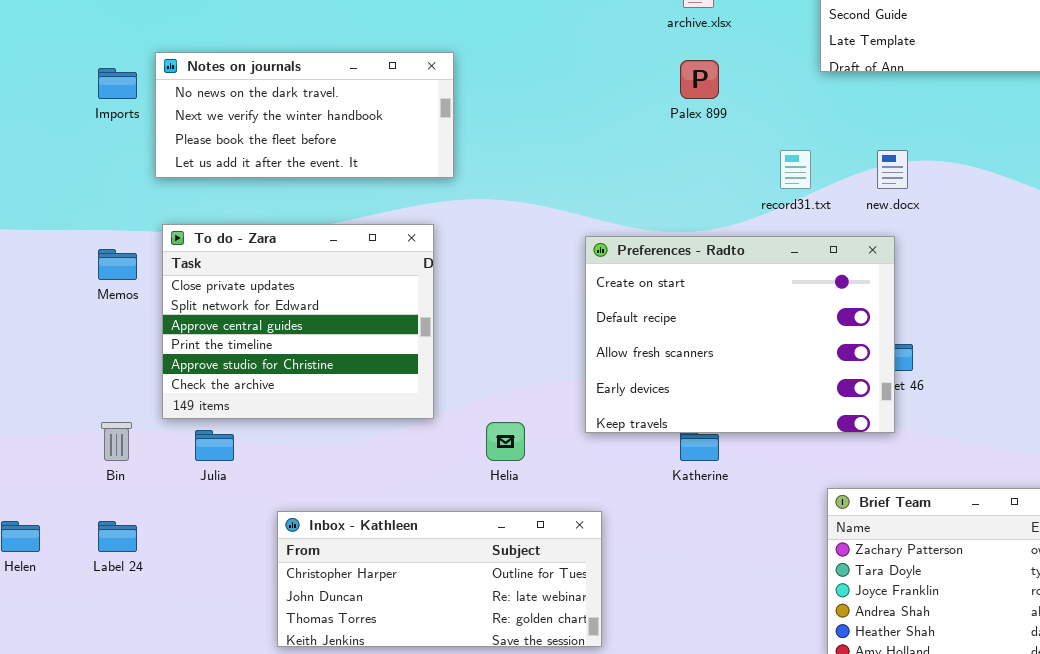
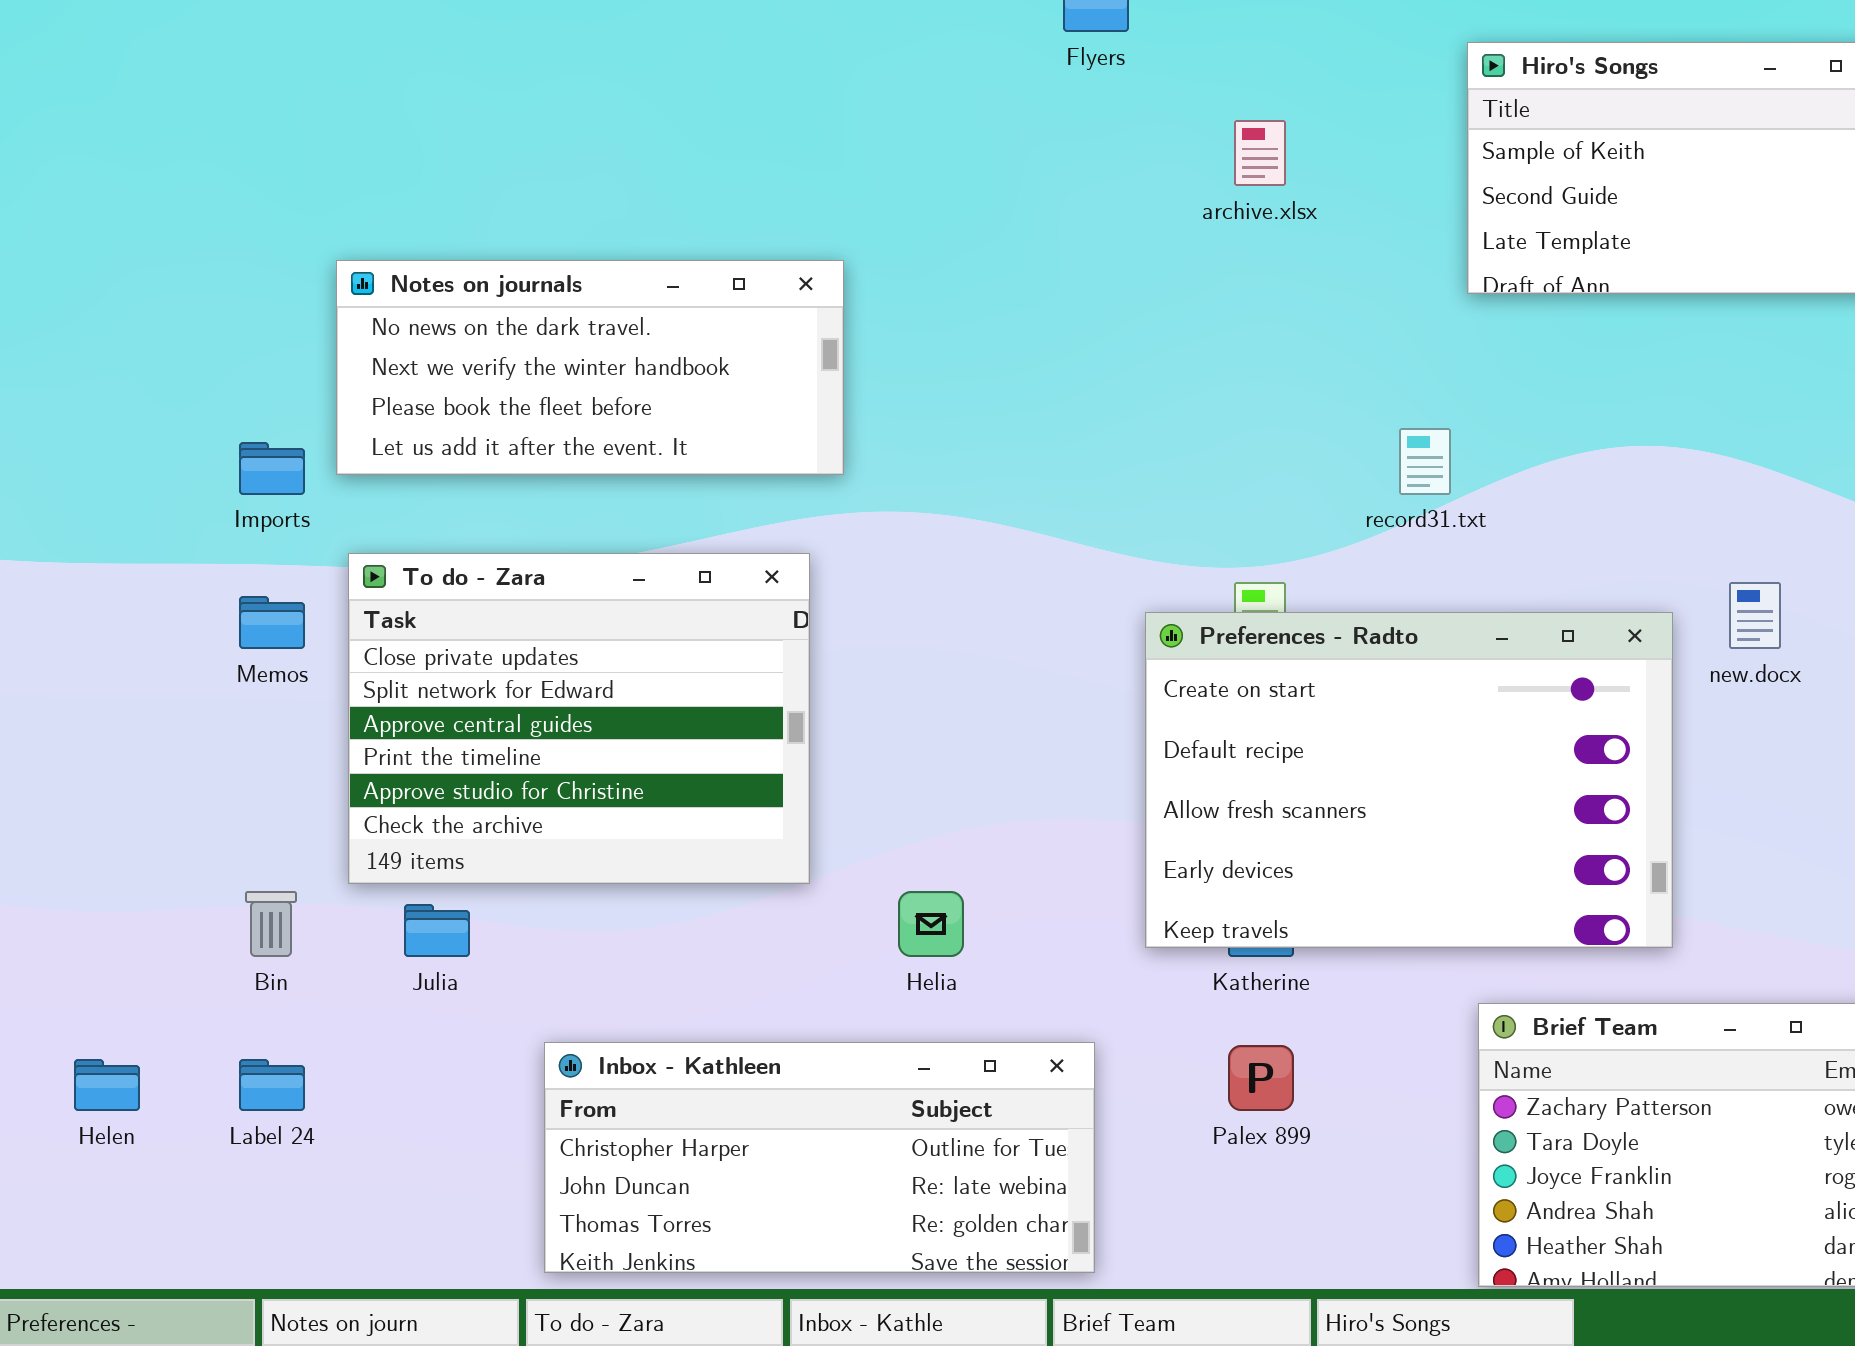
Palex 899: [680,60,719,99] -> [1228,1045,1294,1111], moved
Imports: [98,68,137,99] -> [239,442,305,495], moved
new.docx: [877,150,908,189] -> [1729,582,1781,649], moved
Preferences - Radto: [585,236,895,433] -> [1145,612,1673,948], moved

